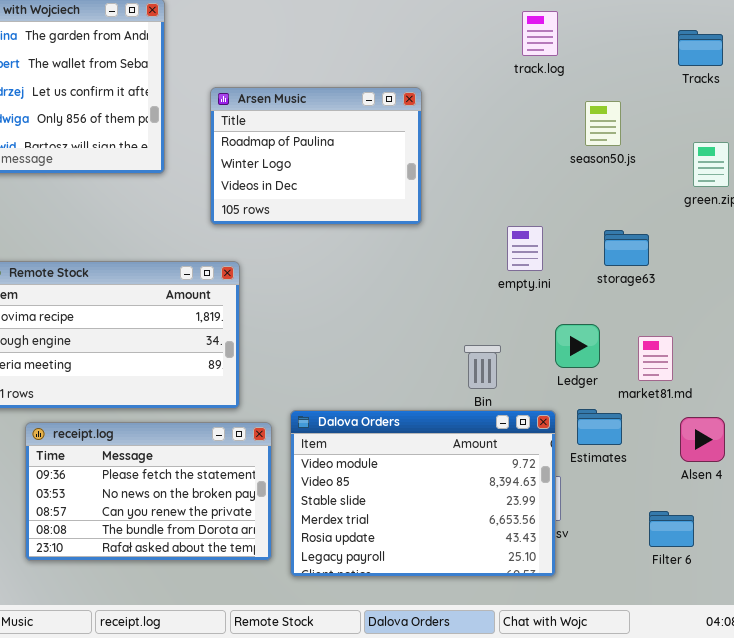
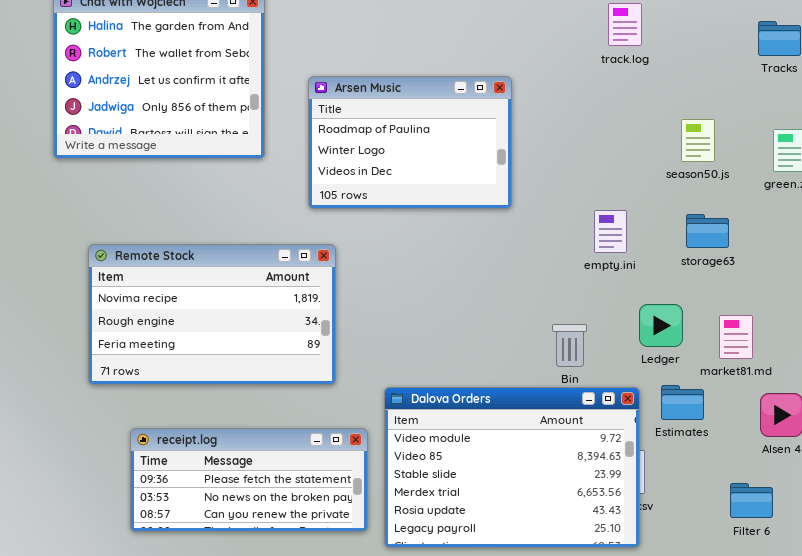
season50.js: [585,101,621,146] -> [681,119,715,162], moved
receipt.log: [25,422,272,561] -> [130,428,368,532], resized

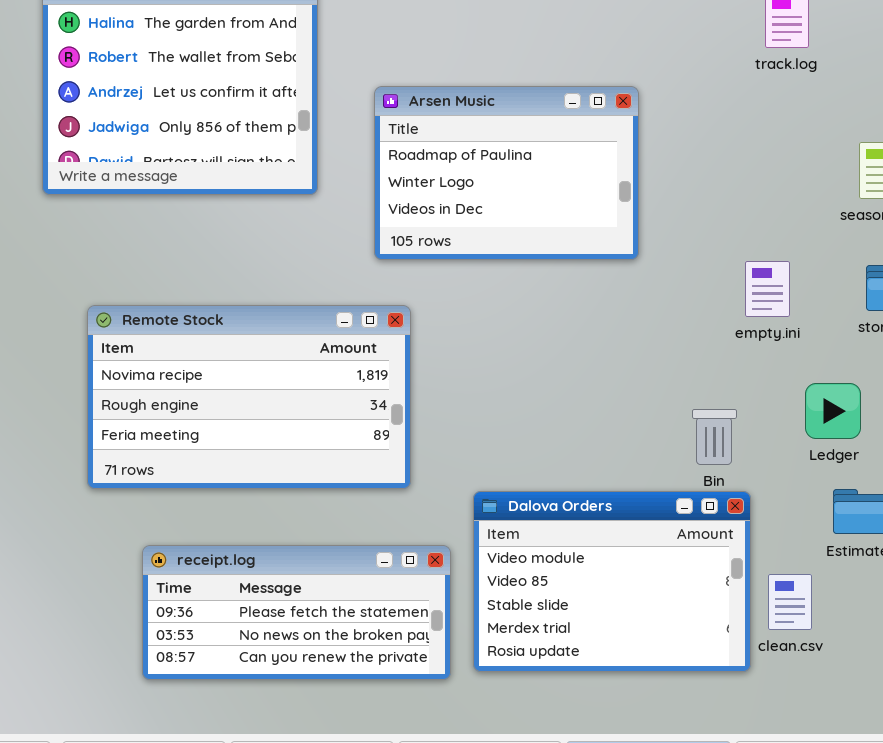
Dalova Orders: [384,387,640,548] -> [473,491,751,672], resized

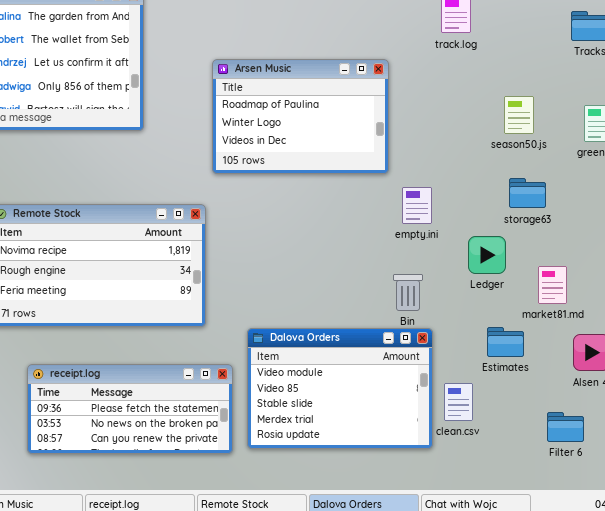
Arsen Music: [374,86,639,260] -> [212,59,389,174], moved
empty.ini: [745,261,790,317] -> [402,187,432,224], moved
Ledger: [805,383,861,439] -> [468,236,506,274], moved

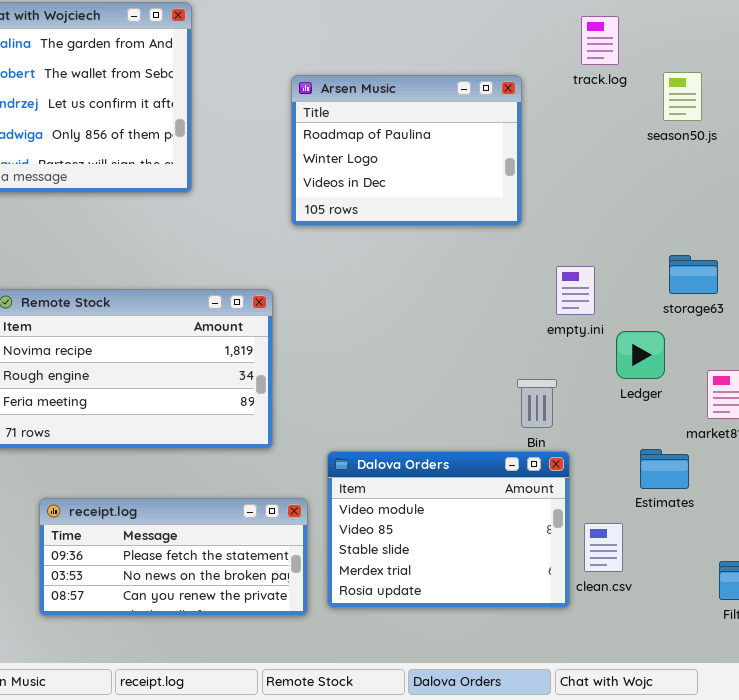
Arsen Music: [212,59,389,174] -> [291,75,522,226], moved
season50.js: [504,96,534,134] -> [663,72,702,121], moved
empty.ini: [402,187,432,224] -> [556,266,595,315], moved

